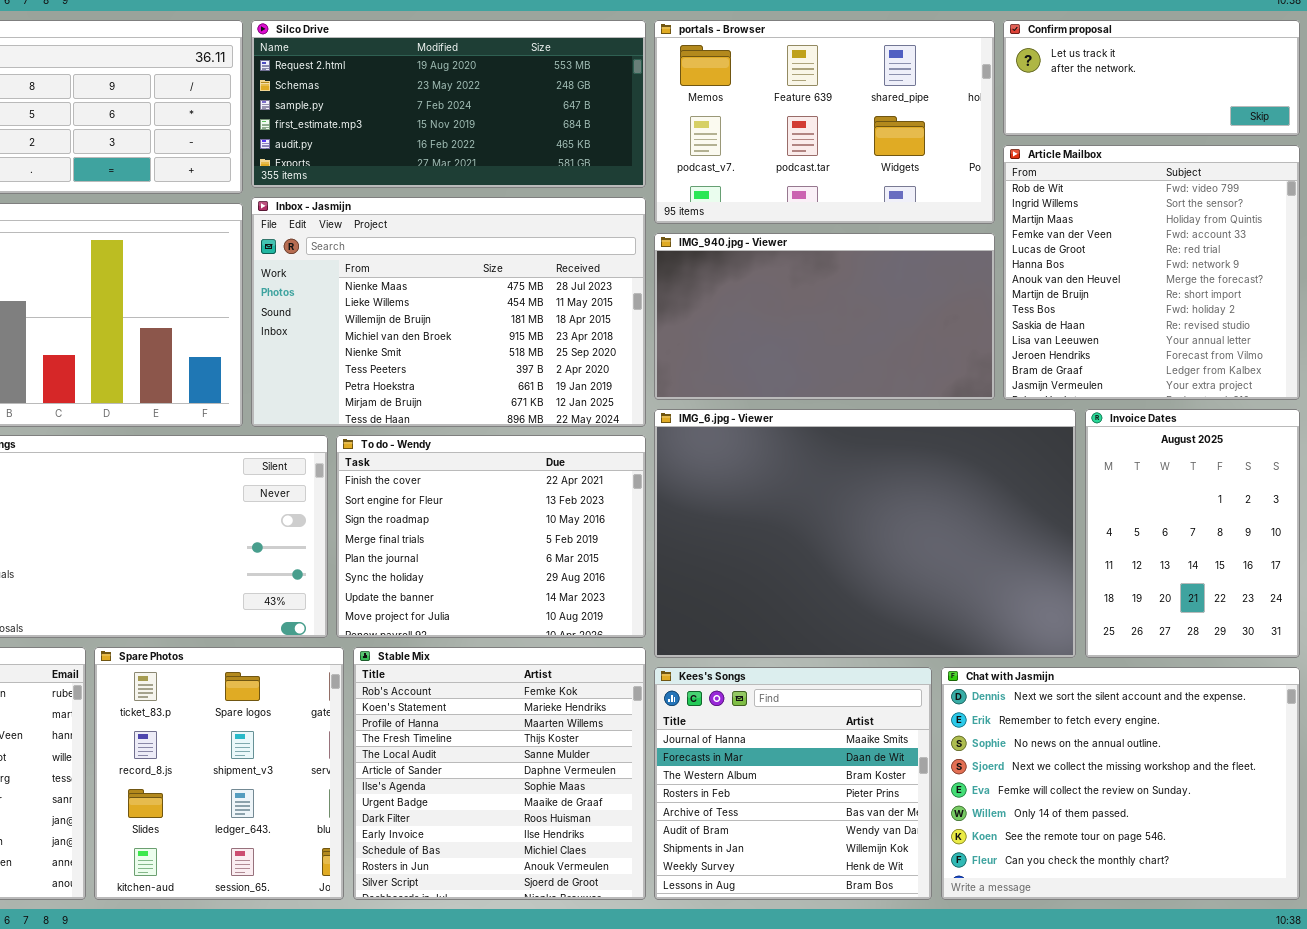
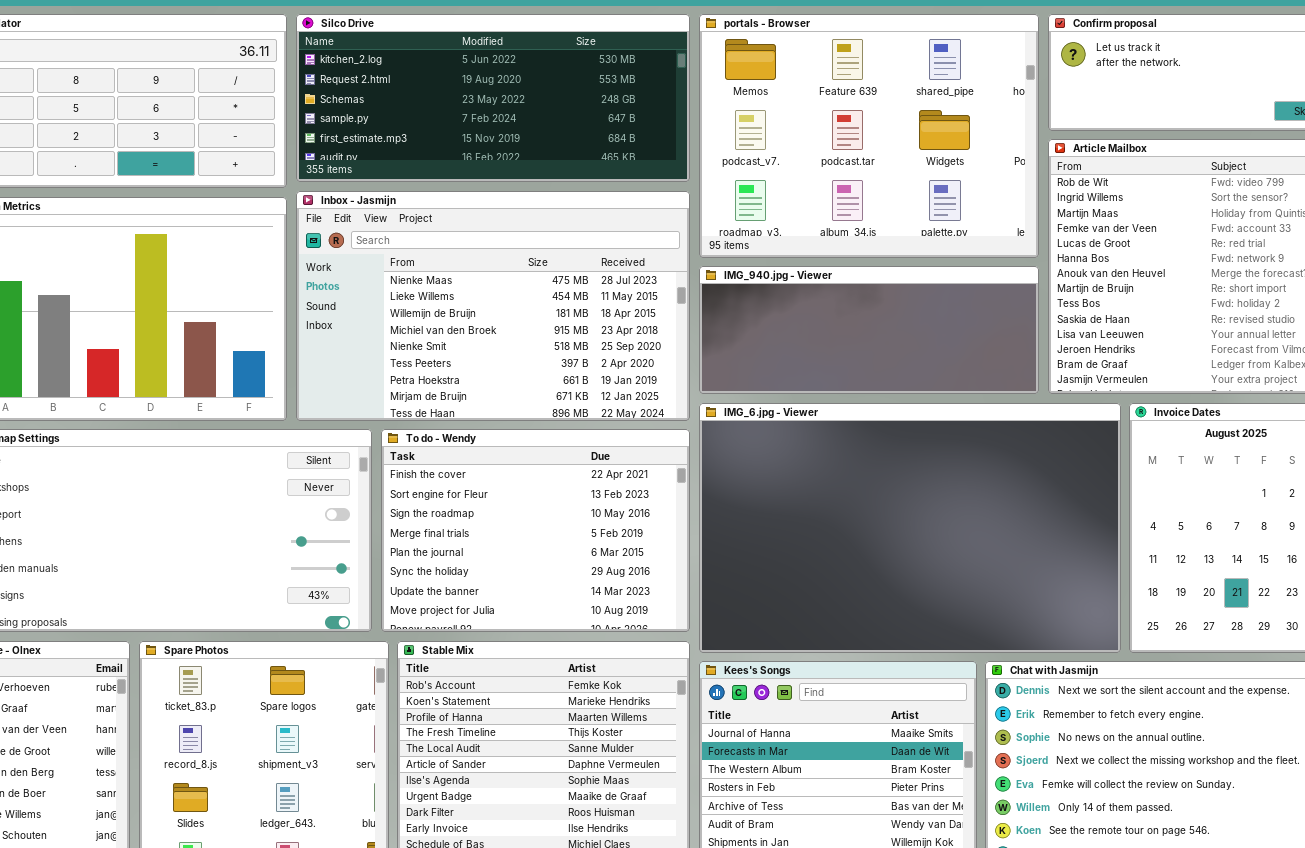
Silco Drive: [251,20,646,188] -> [296,14,690,182], scrolled up 1 row
portals - Browser: [654,20,995,224] -> [699,14,1039,258], resized
IMG_940.jpg - Viewer: [654,233,995,400] -> [699,266,1039,394], resized

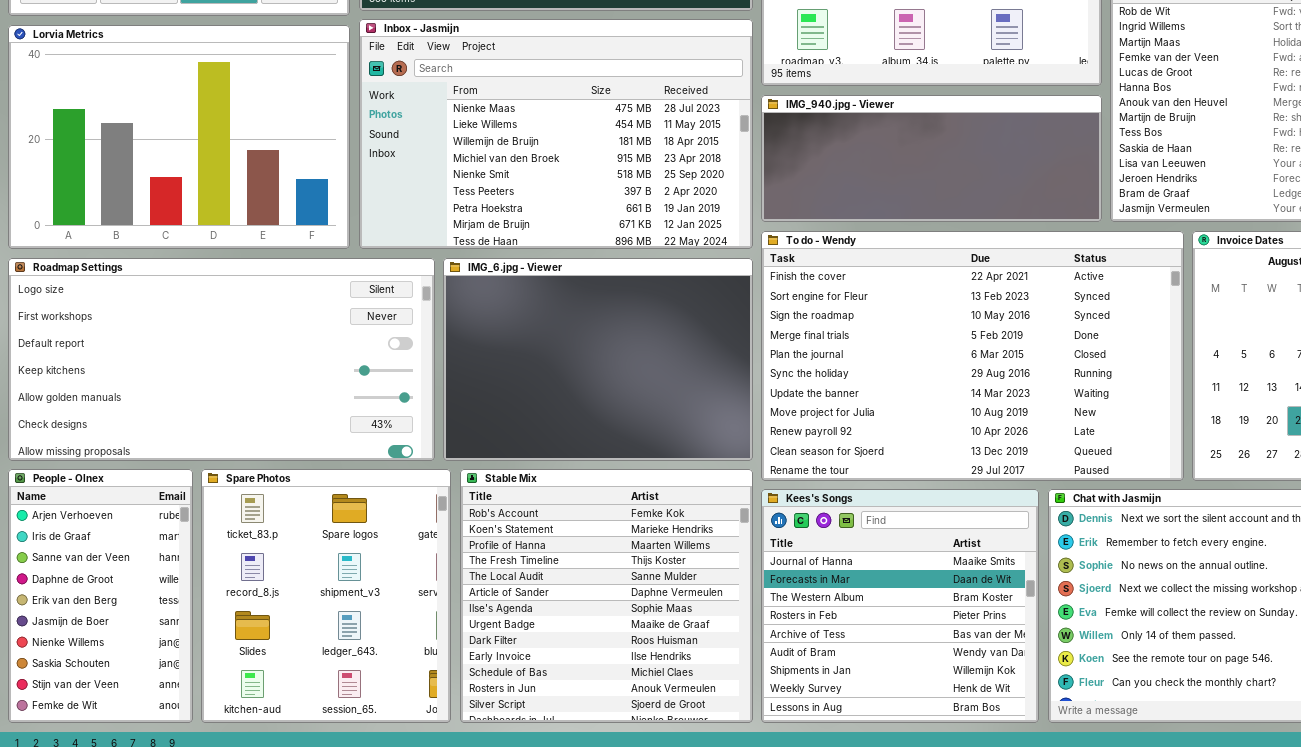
IMG_6.jpg - Viewer: [699,403,1121,653] -> [443,258,753,461], moved, resized
To do - Wendy: [381,429,690,632] -> [761,231,1184,481], moved, resized

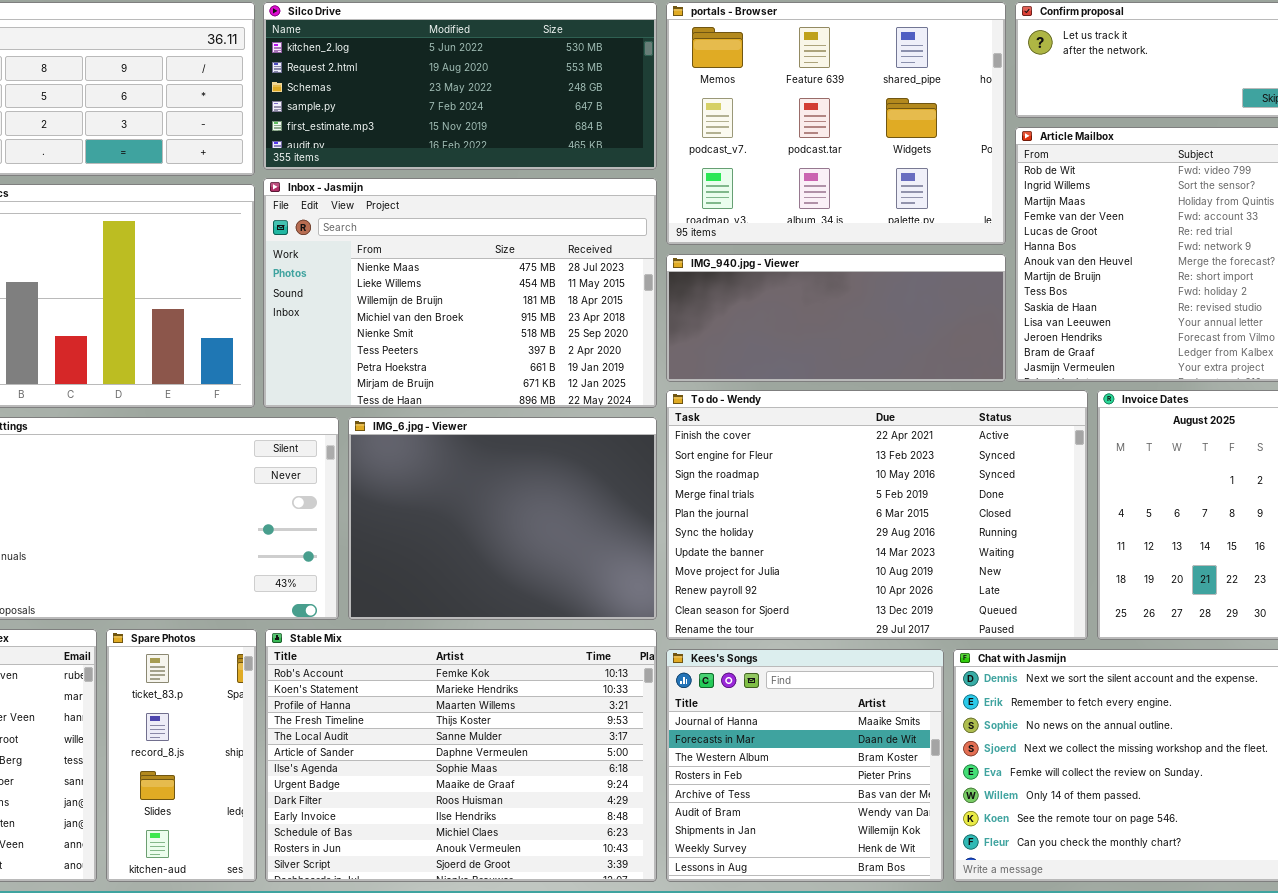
Spare Photos: [201,469,451,723] -> [106,629,257,882], resized
Stable Mix: [460,469,753,723] -> [265,629,657,882], resized

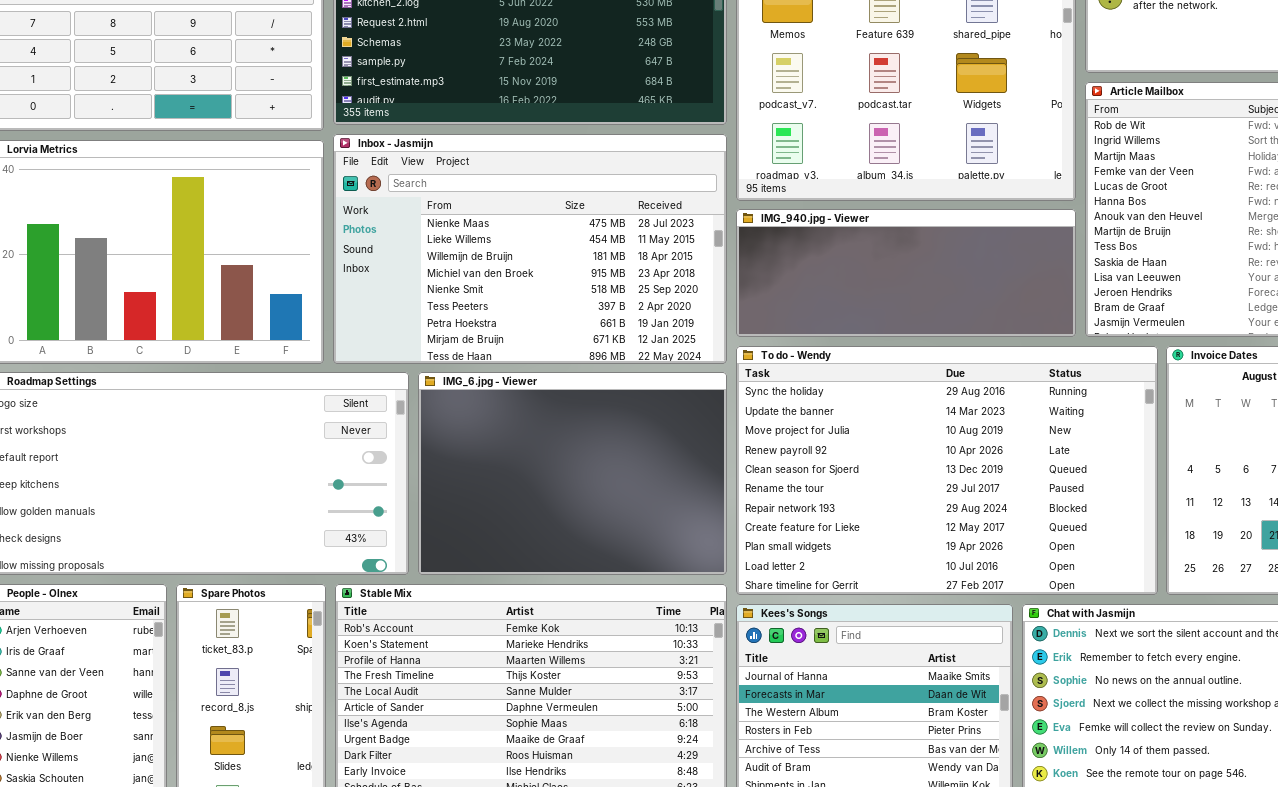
To do - Wendy: [666,390,1088,640] -> [736,346,1158,595], scrolled down 5 rows

